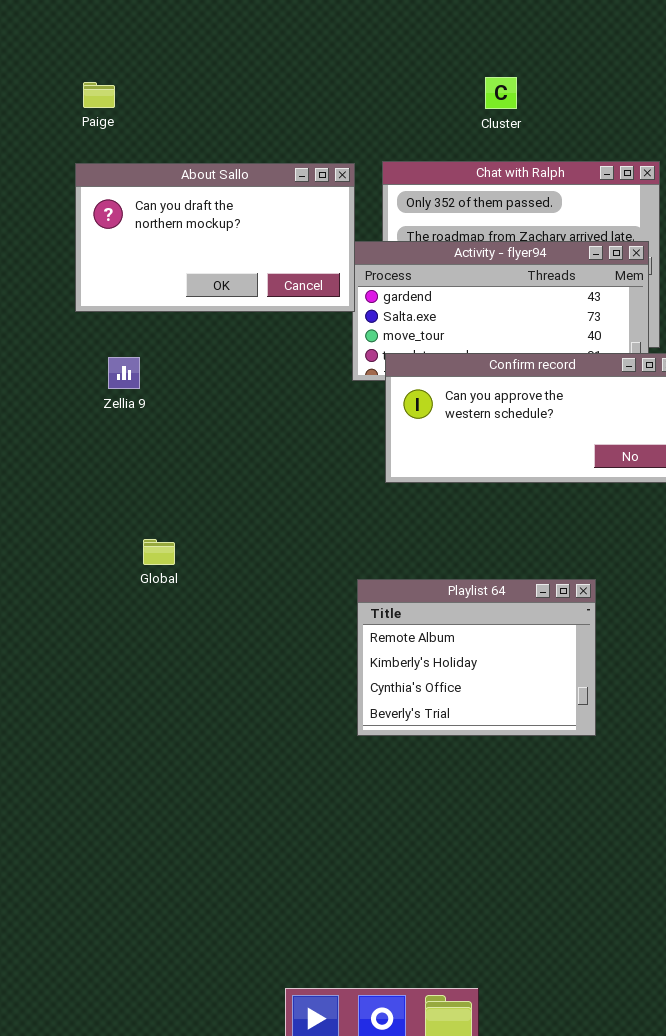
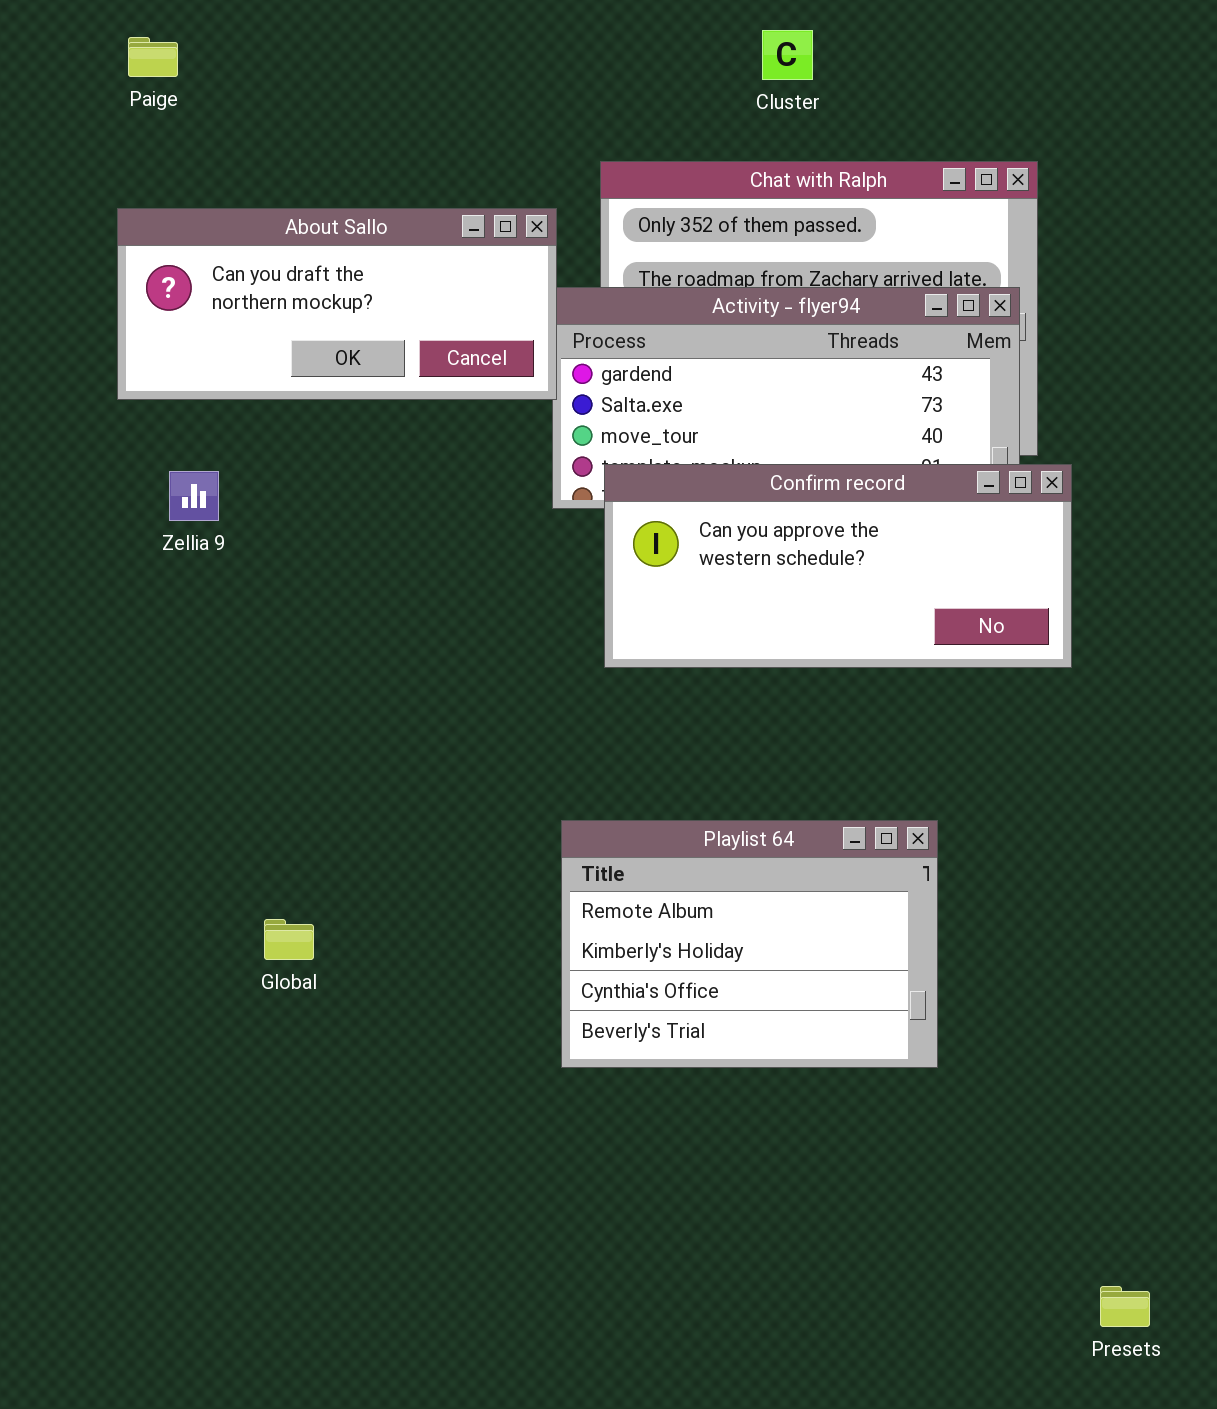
About Sallo: [75,163,355,312] -> [117,208,557,400], resized
Global: [143,539,175,565] -> [264,919,314,960], moved

